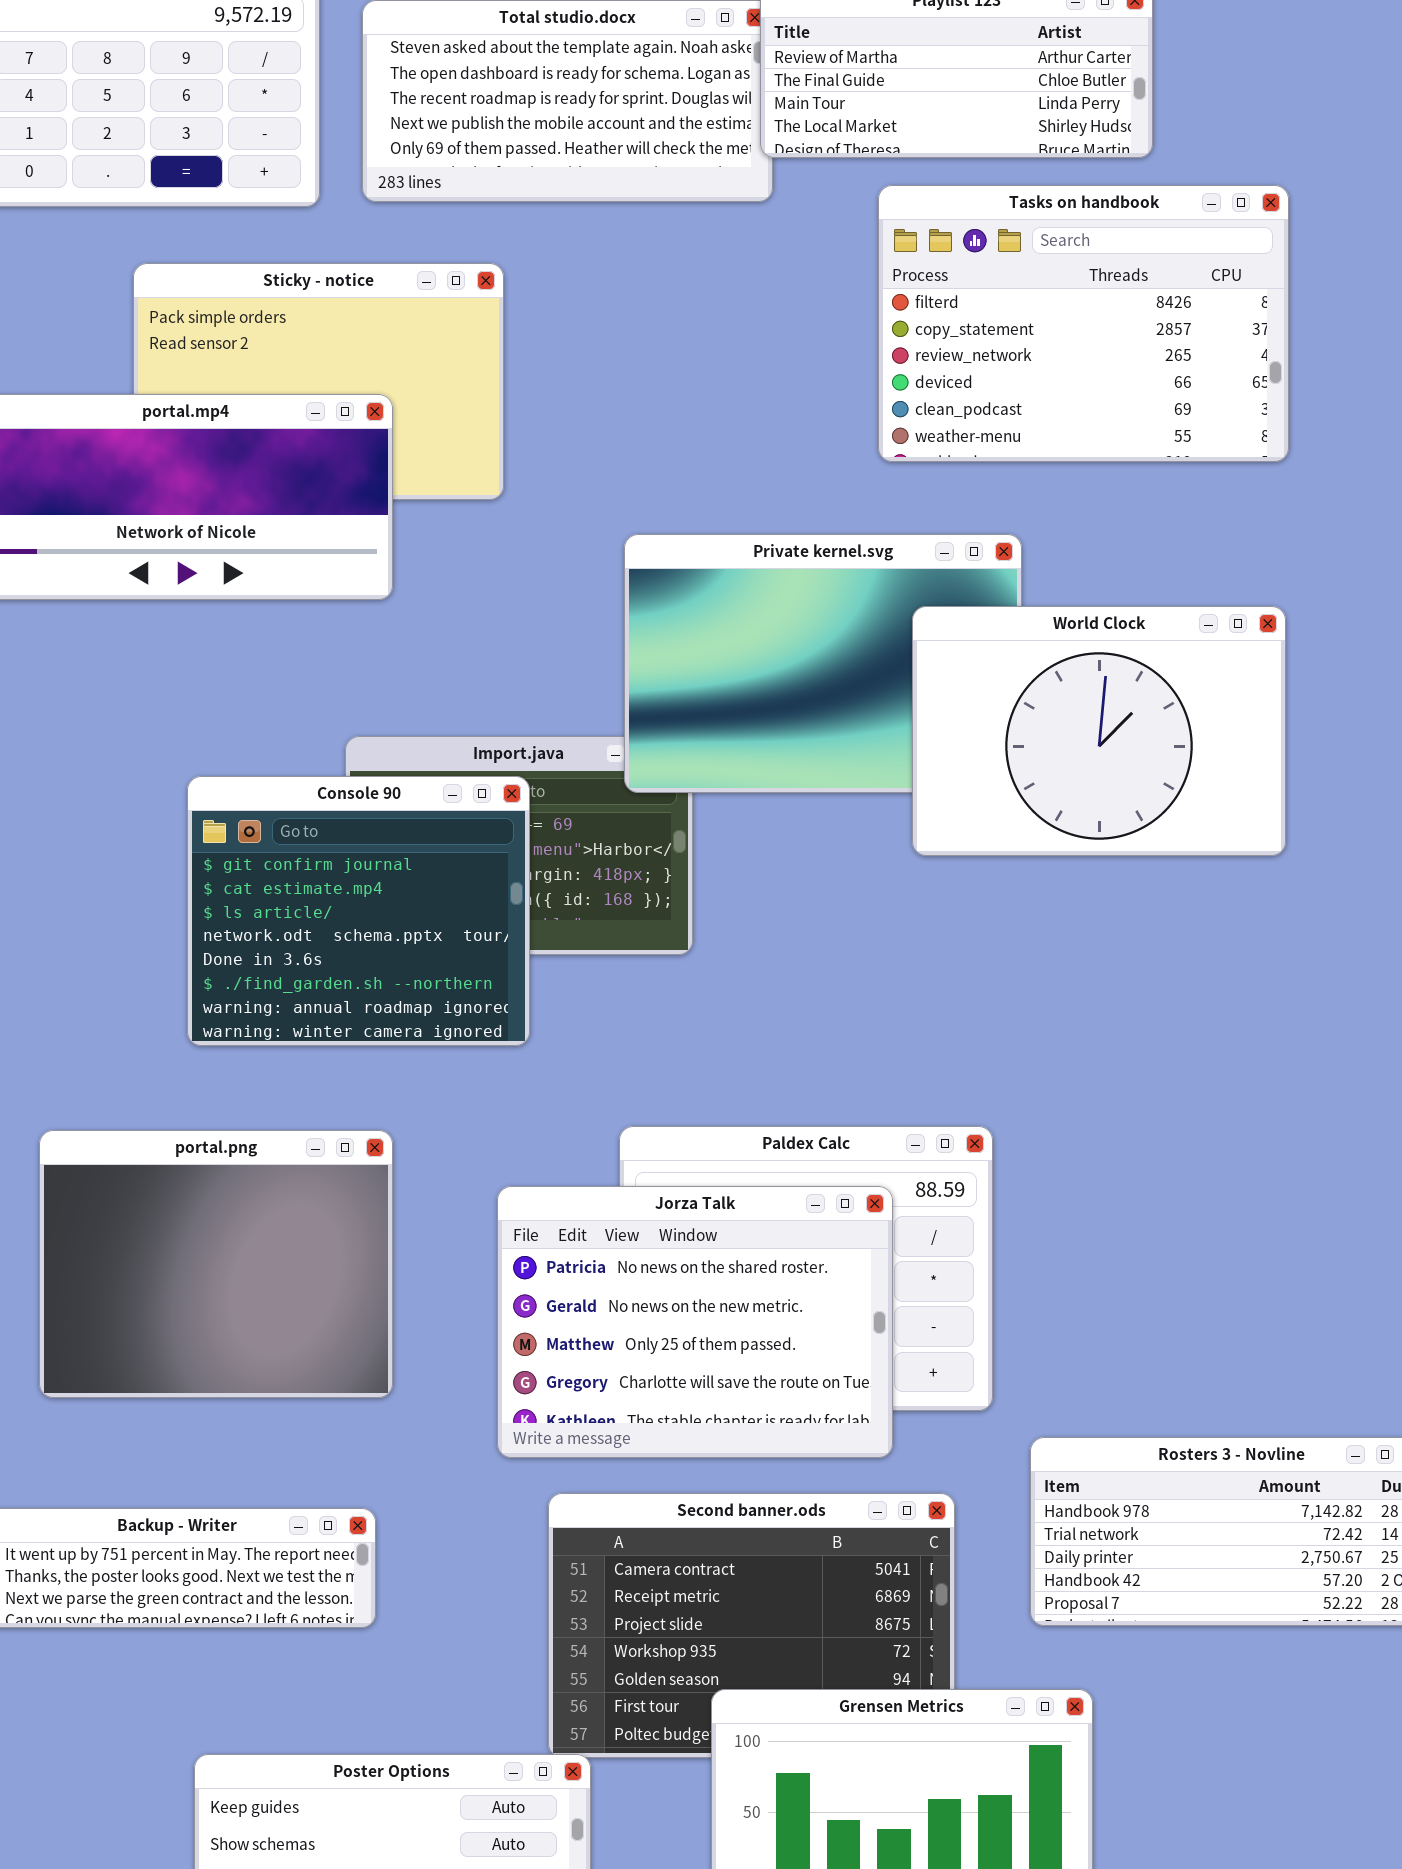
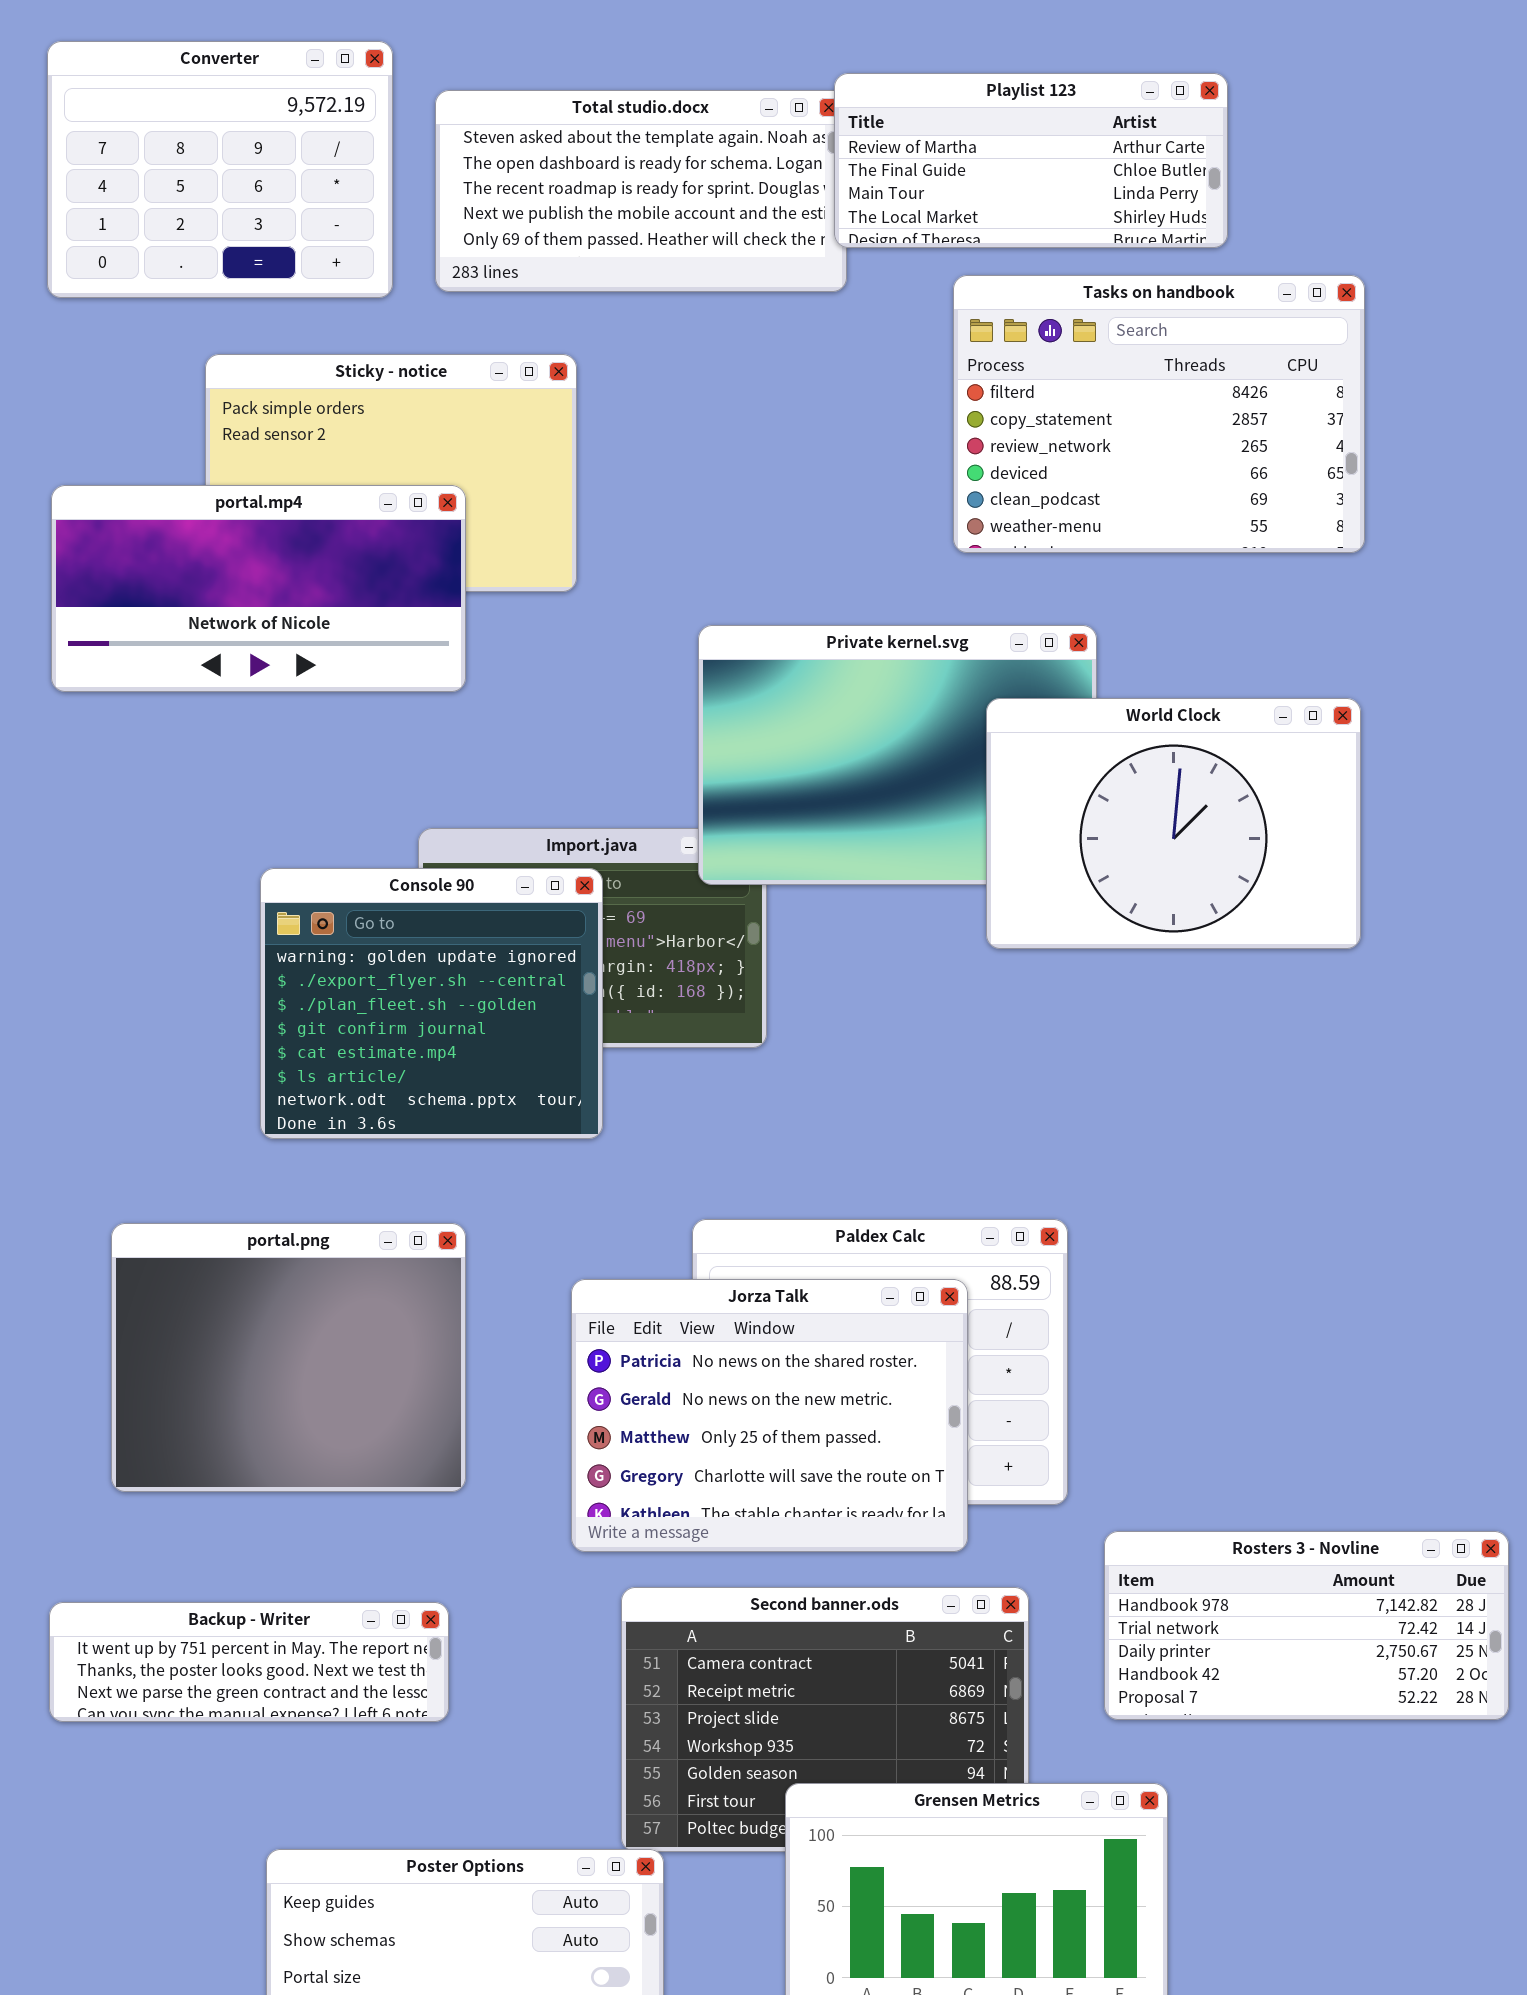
Console 90: [187,776,530,1046] -> [260,868,603,1139], scrolled up 3 rows

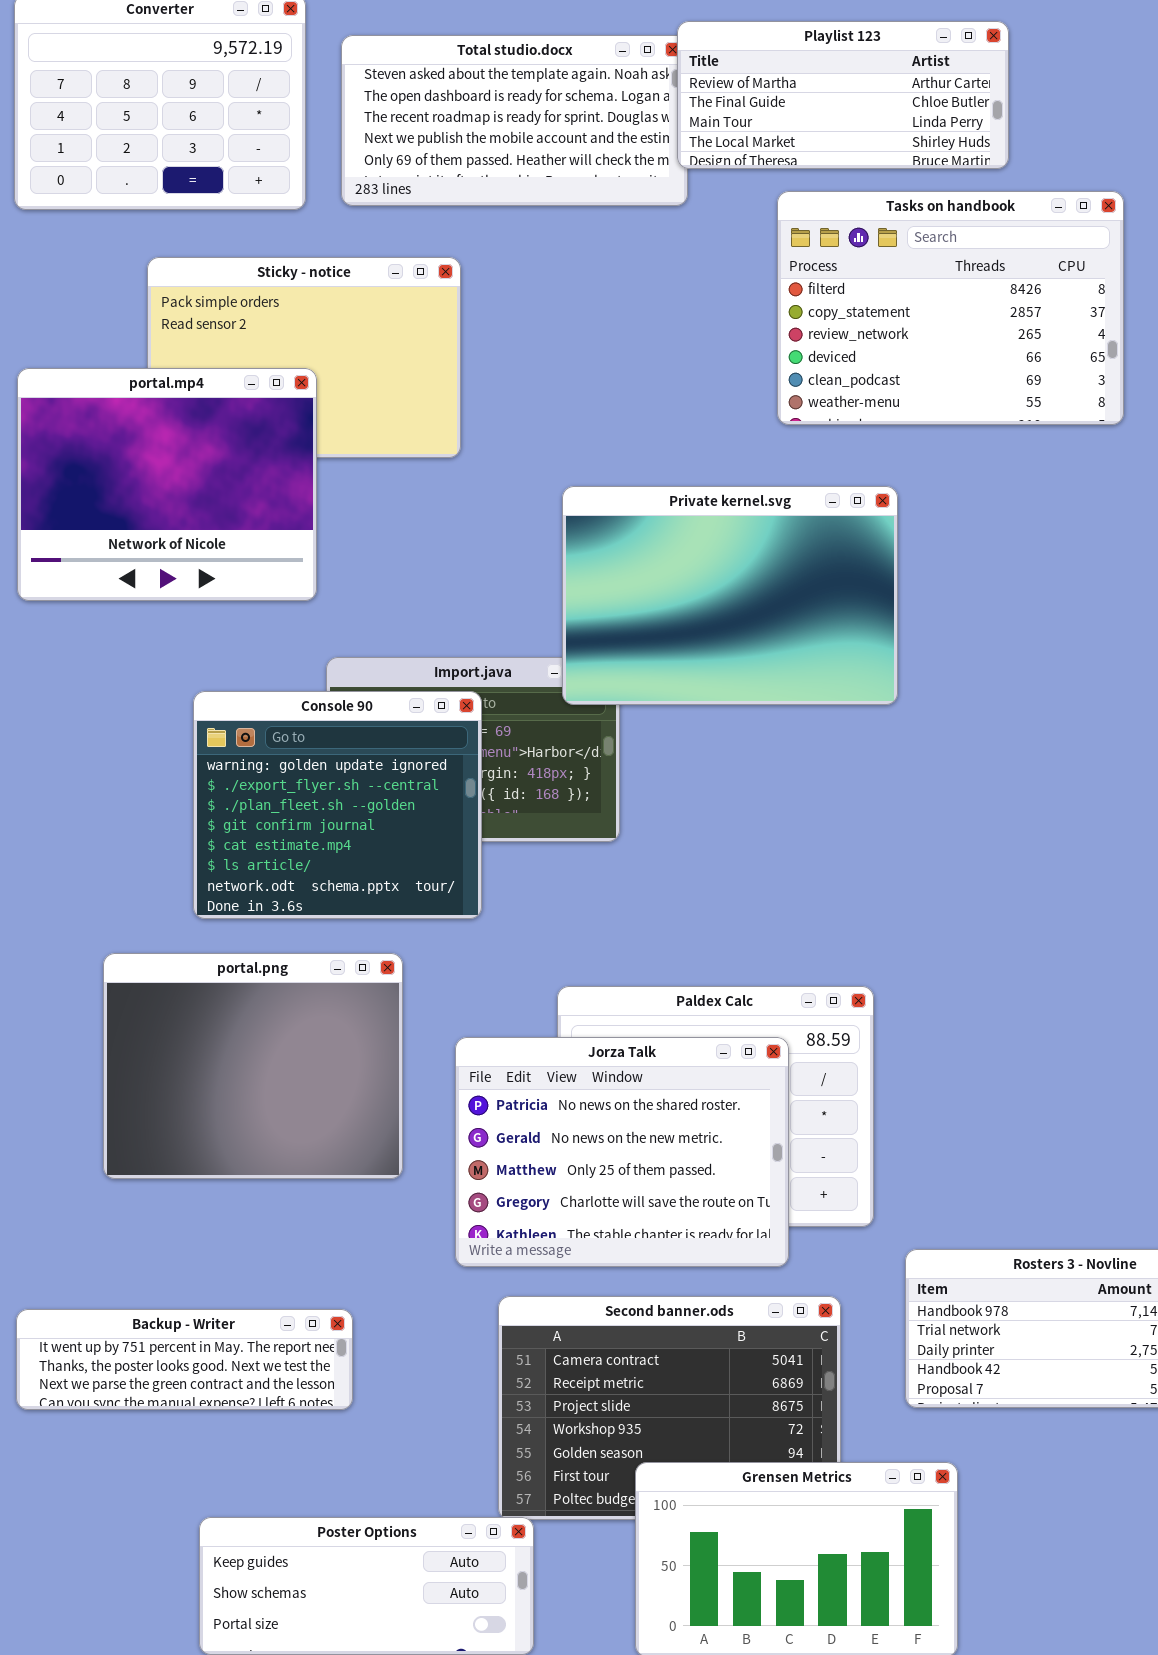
portal.mp4: [51,485,466,692] -> [17,368,317,601], resized
World Clock: [986,698,1361,949] -> none, closed
portal.png: [111,1223,466,1492] -> [103,953,403,1179], moved

